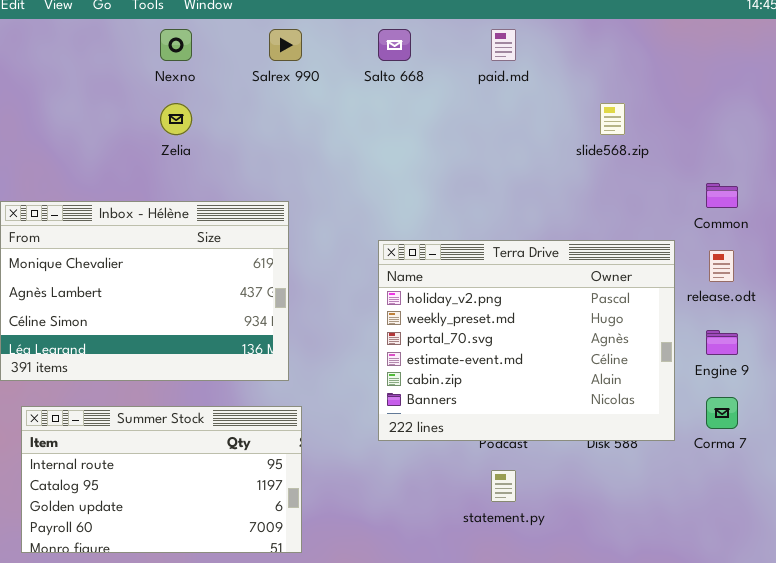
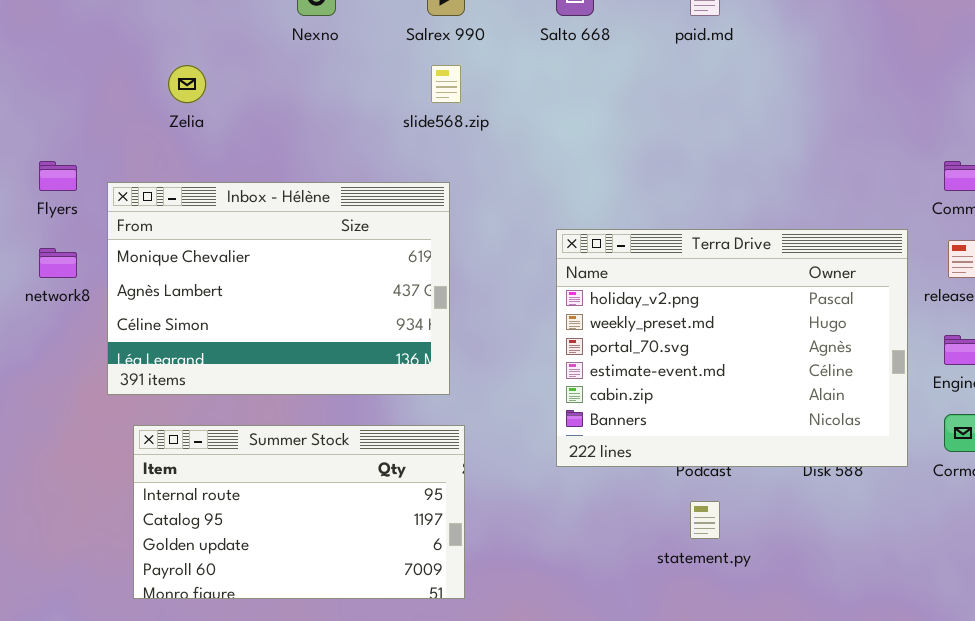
Zelia: [160,103,192,135] -> [168,65,206,103], moved
slide568.zip: [600,103,625,135] -> [431,65,461,103], moved

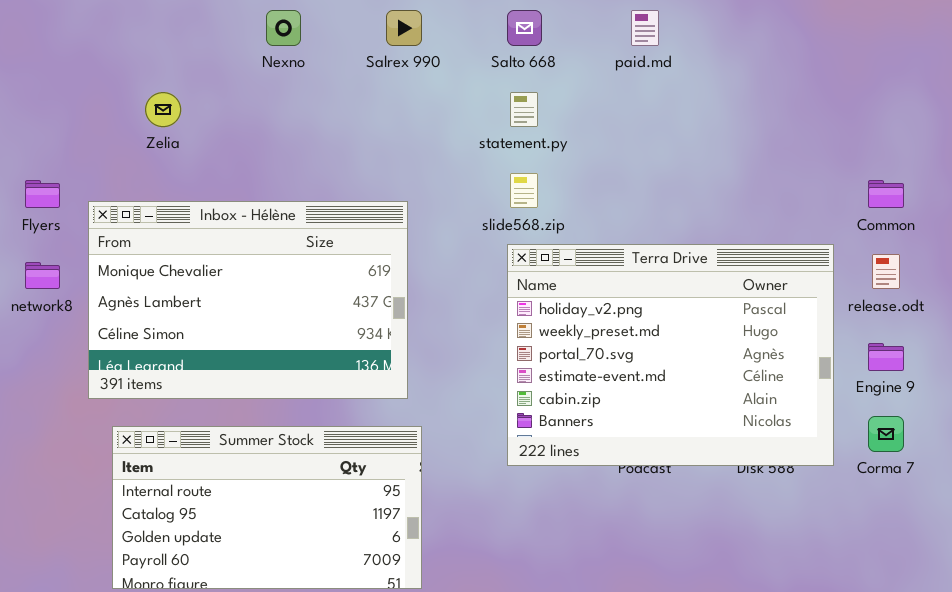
slide568.zip: [431,65,461,103] -> [510,173,538,208], moved
statement.py: [690,501,720,539] -> [510,92,538,127], moved

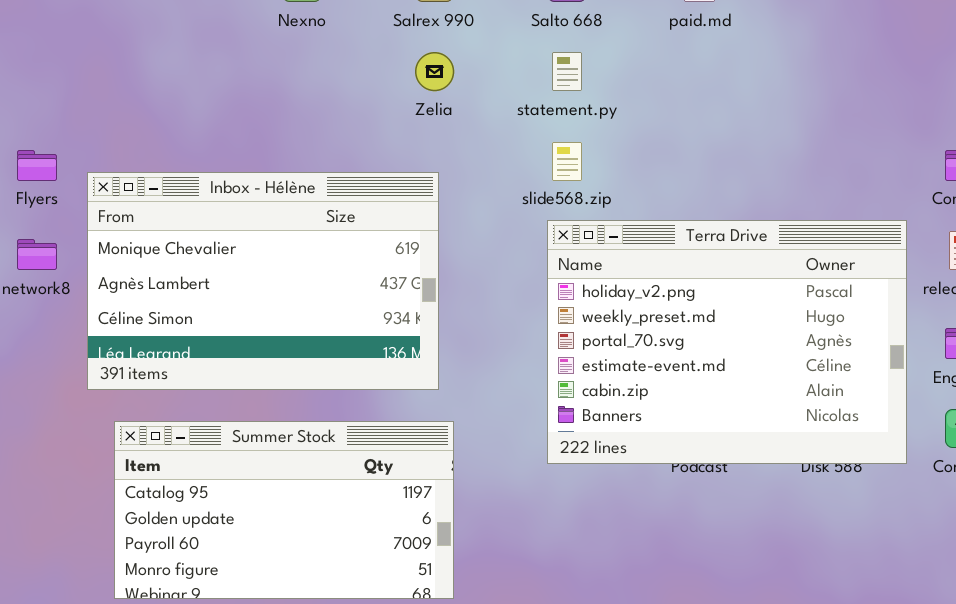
Zelia: [145,92,181,127] -> [415,52,454,91], moved
Summer Stock: [112,426,422,589] -> [114,421,454,599], scrolled down 1 row

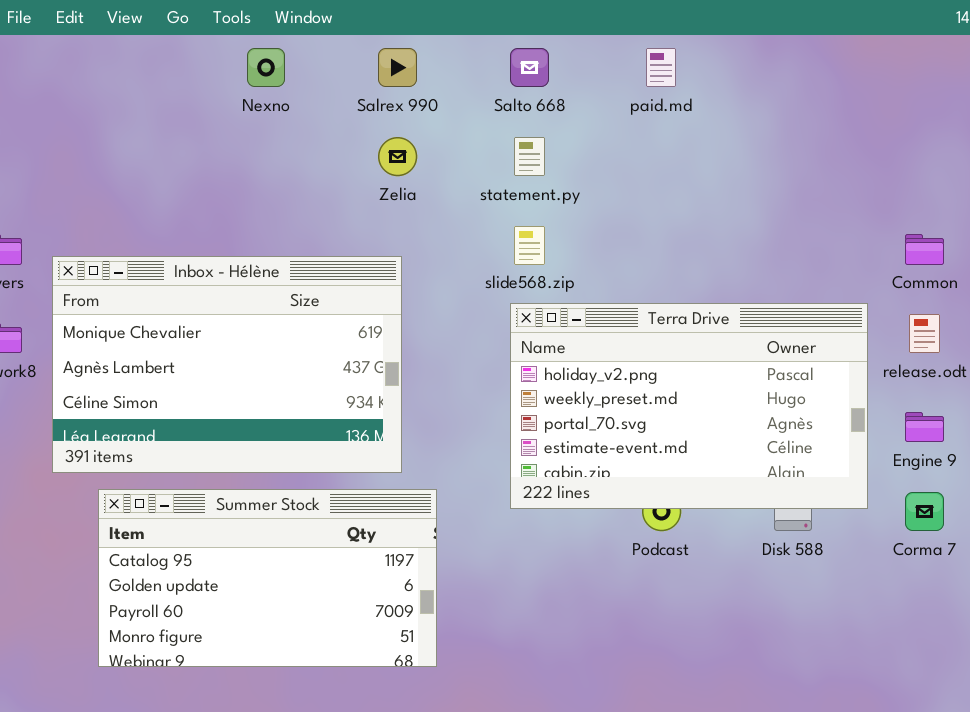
Terra Drive: [547,220,907,464] -> [510,303,868,509], resized
Summer Stock: [114,421,454,599] -> [98,489,437,667], moved

